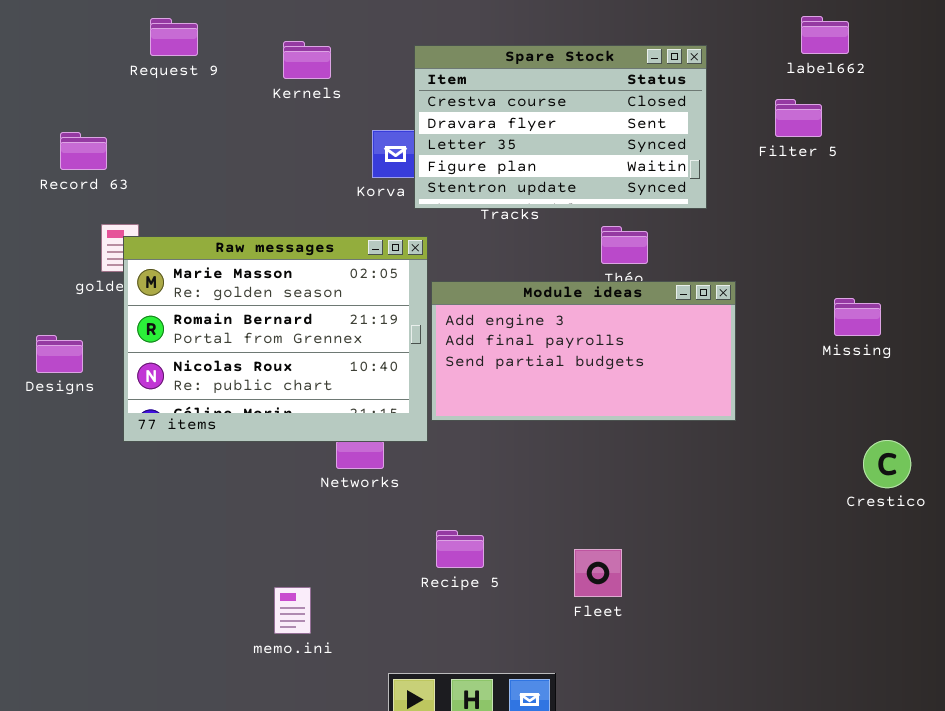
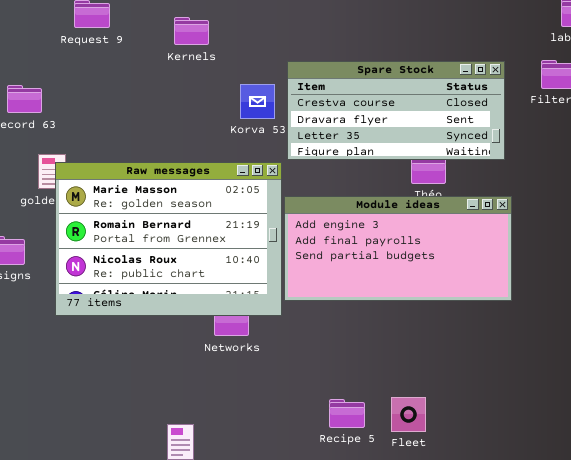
Spare Stock: [414,45,707,209] -> [287,61,505,160], moved, resized
Recipe 5: [436,530,484,568] -> [329,399,365,428], moved

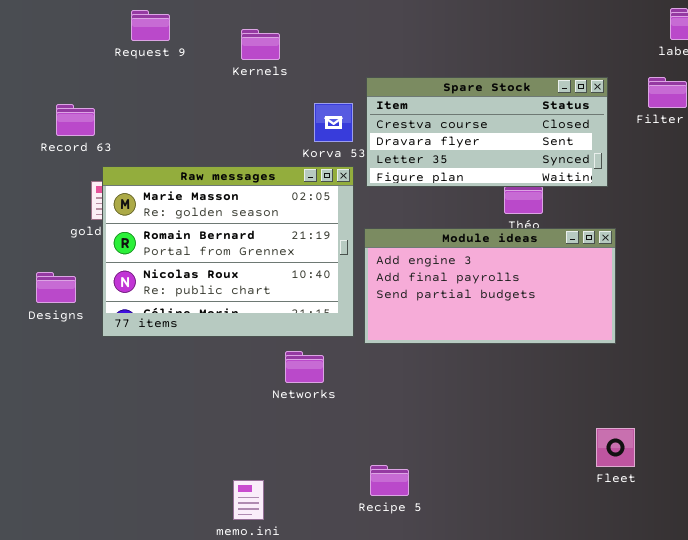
Raw messages: [55,162,282,316] -> [102,166,354,337], moved
Fleet: [391,397,426,432] -> [596,428,635,467], moved
Recipe 5: [329,399,365,428] -> [370,465,409,496], moved

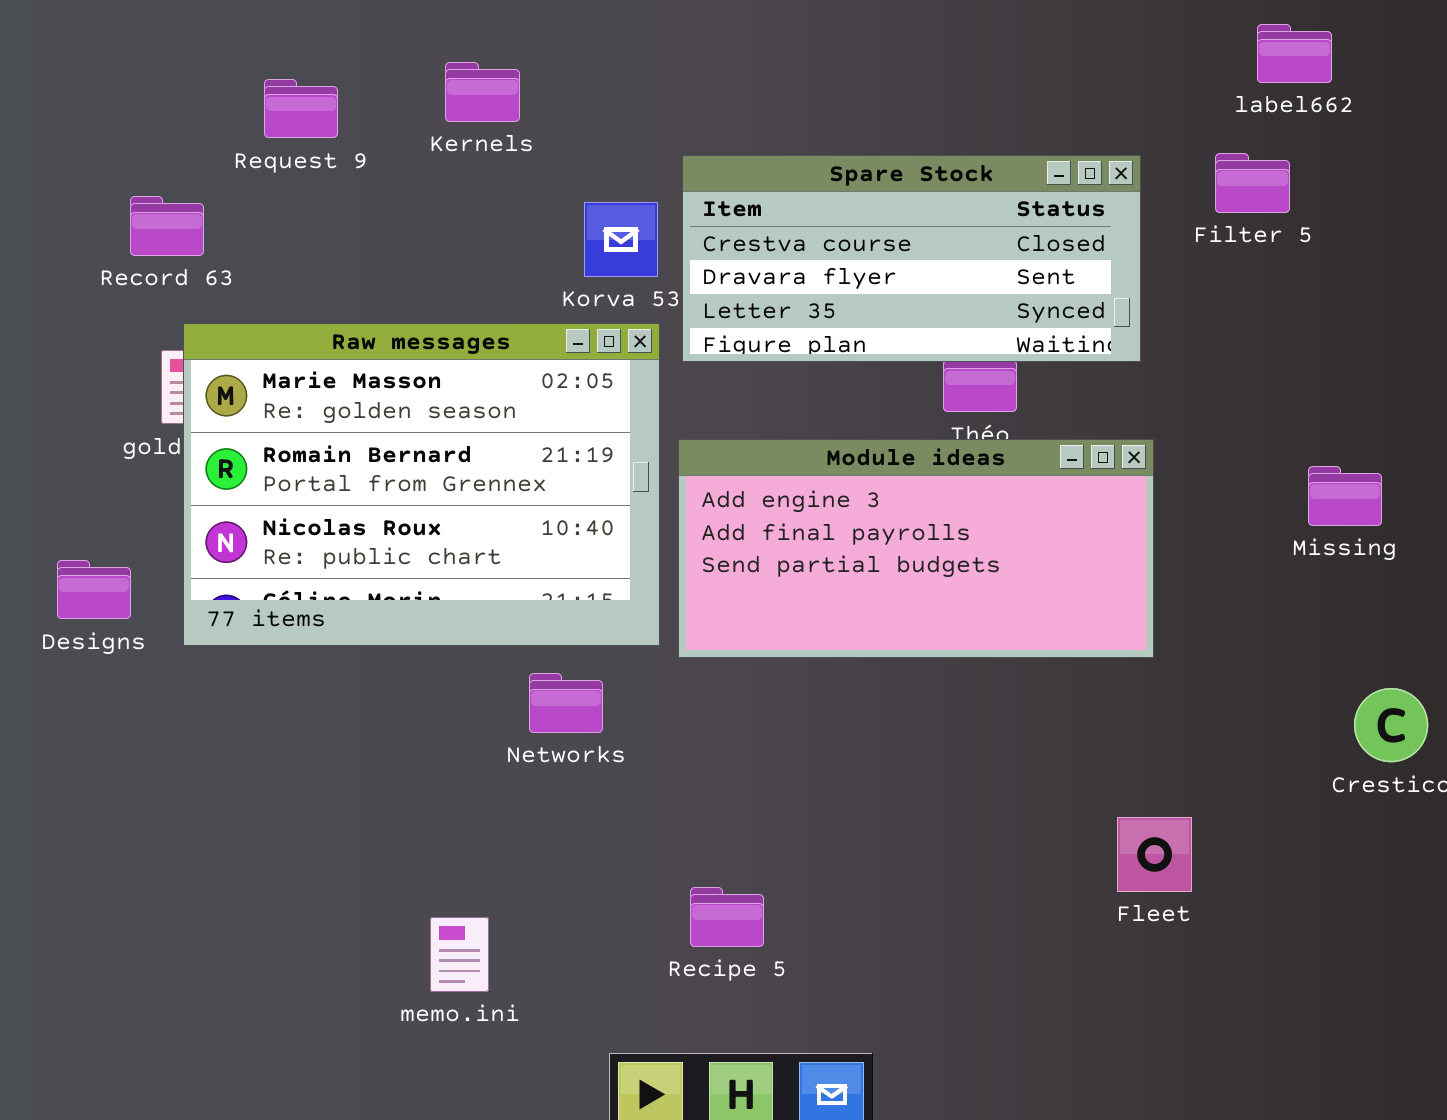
Request 9: [131,10,170,41] -> [264,79,338,138], moved
Record 63: [56,104,95,136] -> [130,196,204,256], moved
Designs: [36,272,76,303] -> [57,560,131,619], moved

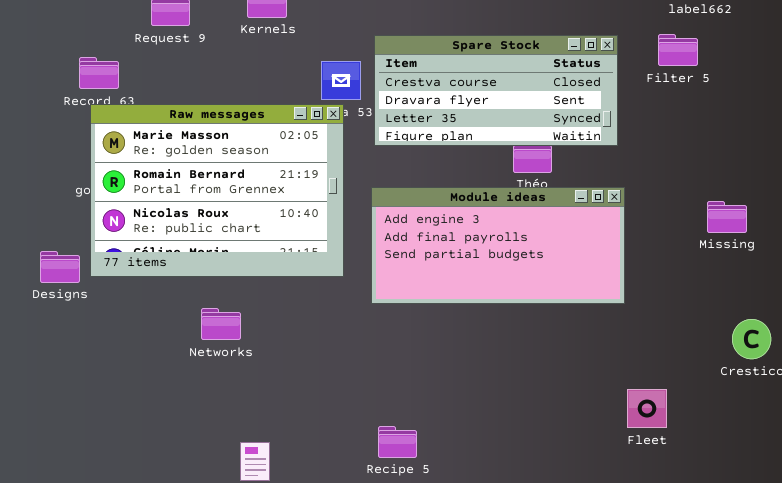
Raw messages: [183,323,660,646] -> [90,104,344,277], moved
Networks: [529,673,603,733] -> [201,308,241,340], moved
Fleet: [1117,817,1192,892] -> [627,389,667,428], moved

